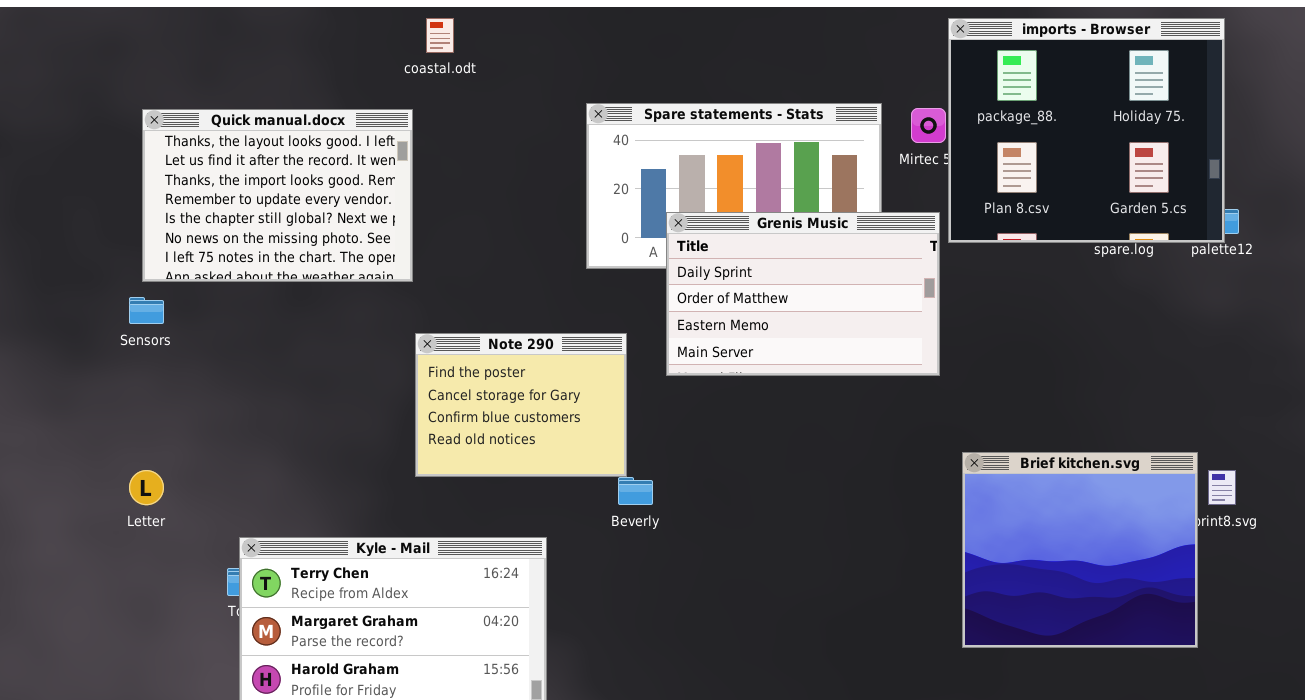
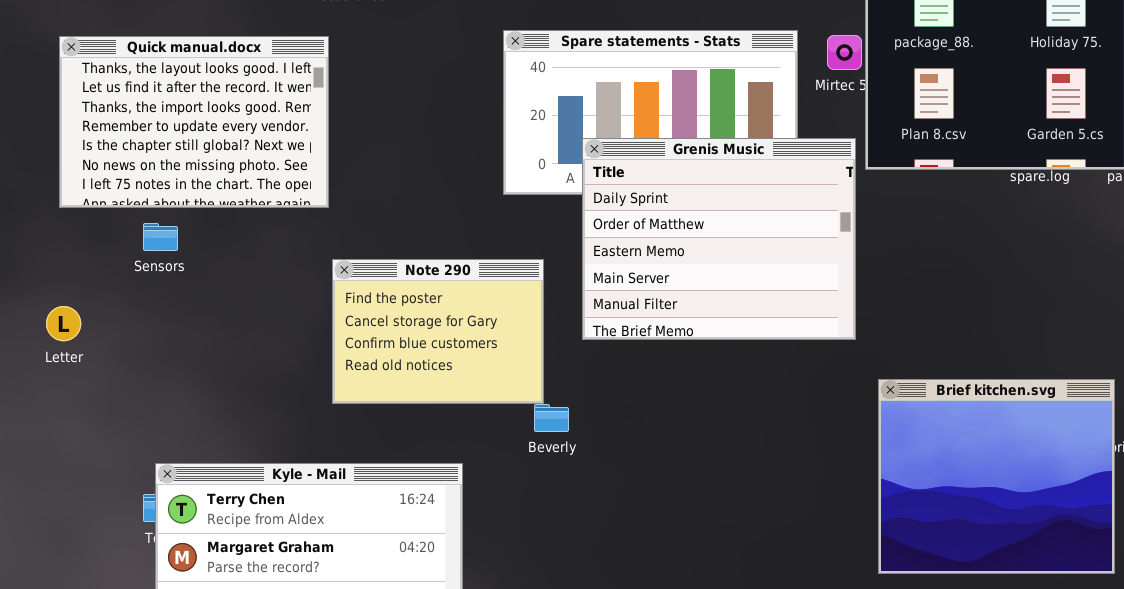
Grenis Music: [666,212,940,376] -> [582,138,856,340], resized
Sensors: [129,297,164,324] -> [143,223,178,251], moved
Letter: [129,470,164,505] -> [46,306,81,341], moved

